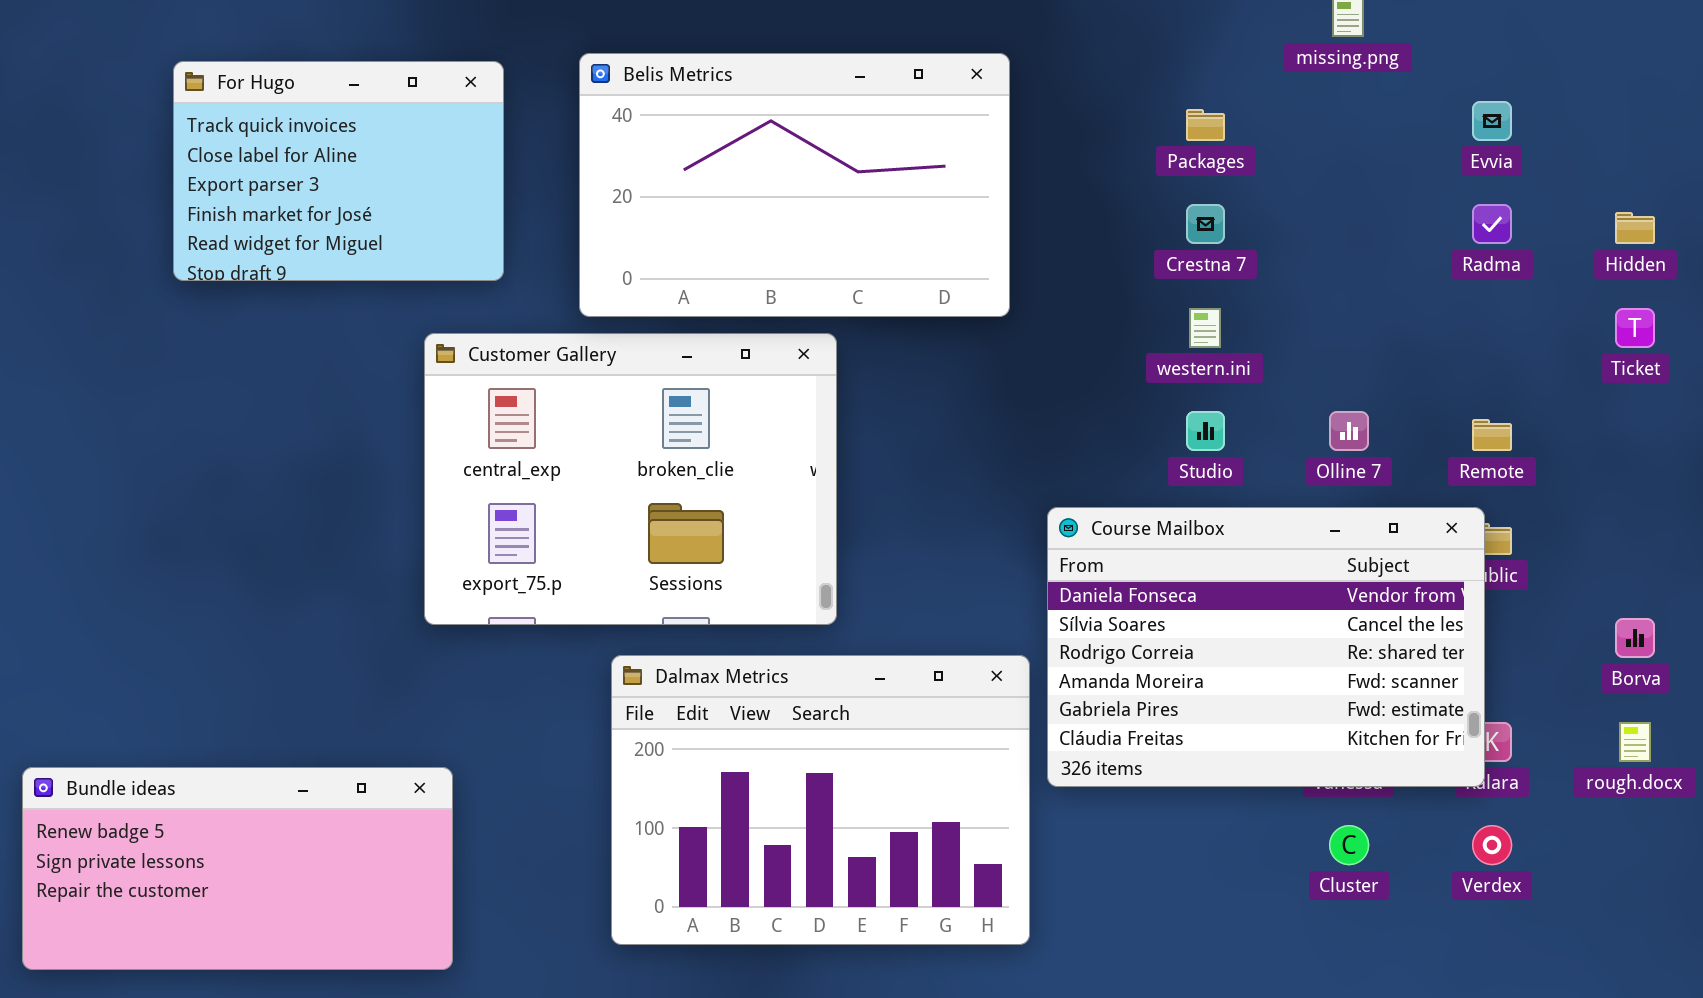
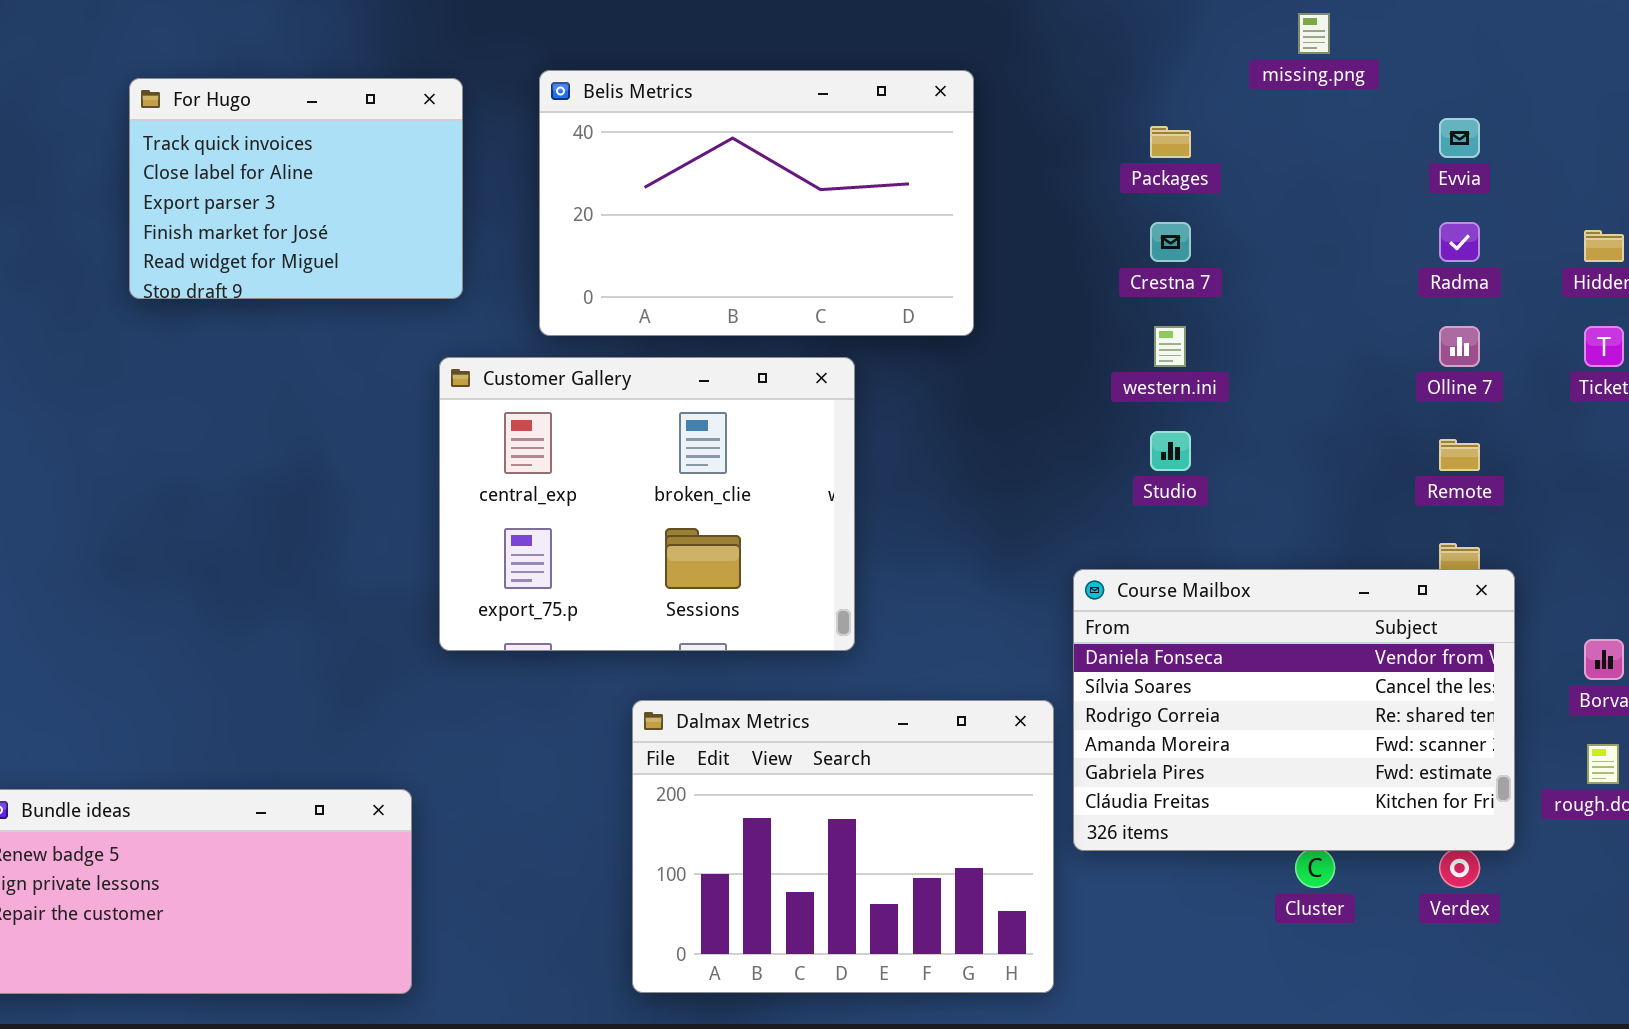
Customer Gallery: [424,333,837,625] -> [439,357,855,651], moved
Olline 7: [1329,411,1369,451] -> [1439,326,1480,367], moved
Course Mailbox: [1047,507,1485,787] -> [1073,569,1515,851], moved
Dalmax Metrics: [611,655,1030,945] -> [632,700,1054,993], moved

